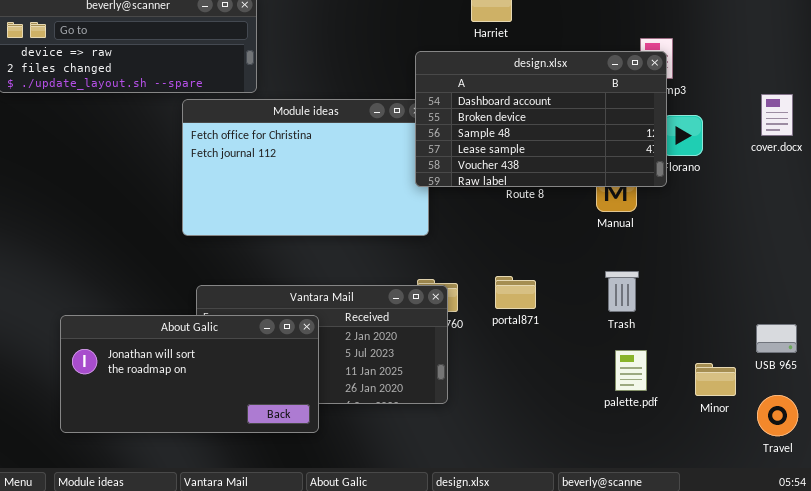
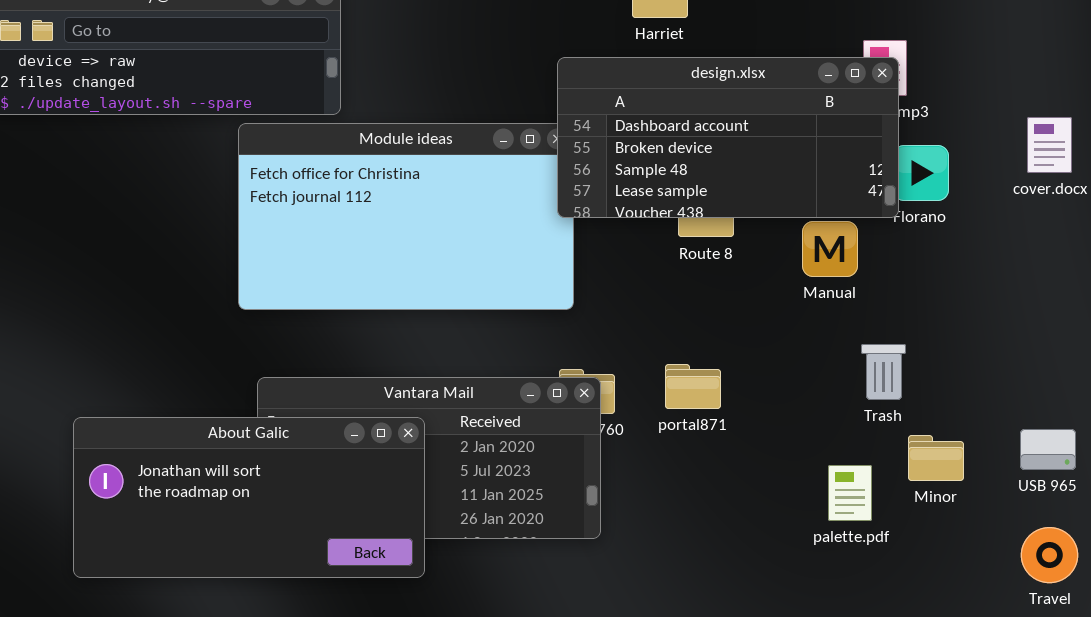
design.xlsx: [415,51,667,187] -> [557,57,899,218], resized
Trash: [605,271,639,312] -> [861,344,906,400], moved
Minor: [695,363,736,396] -> [908,435,964,481], moved

